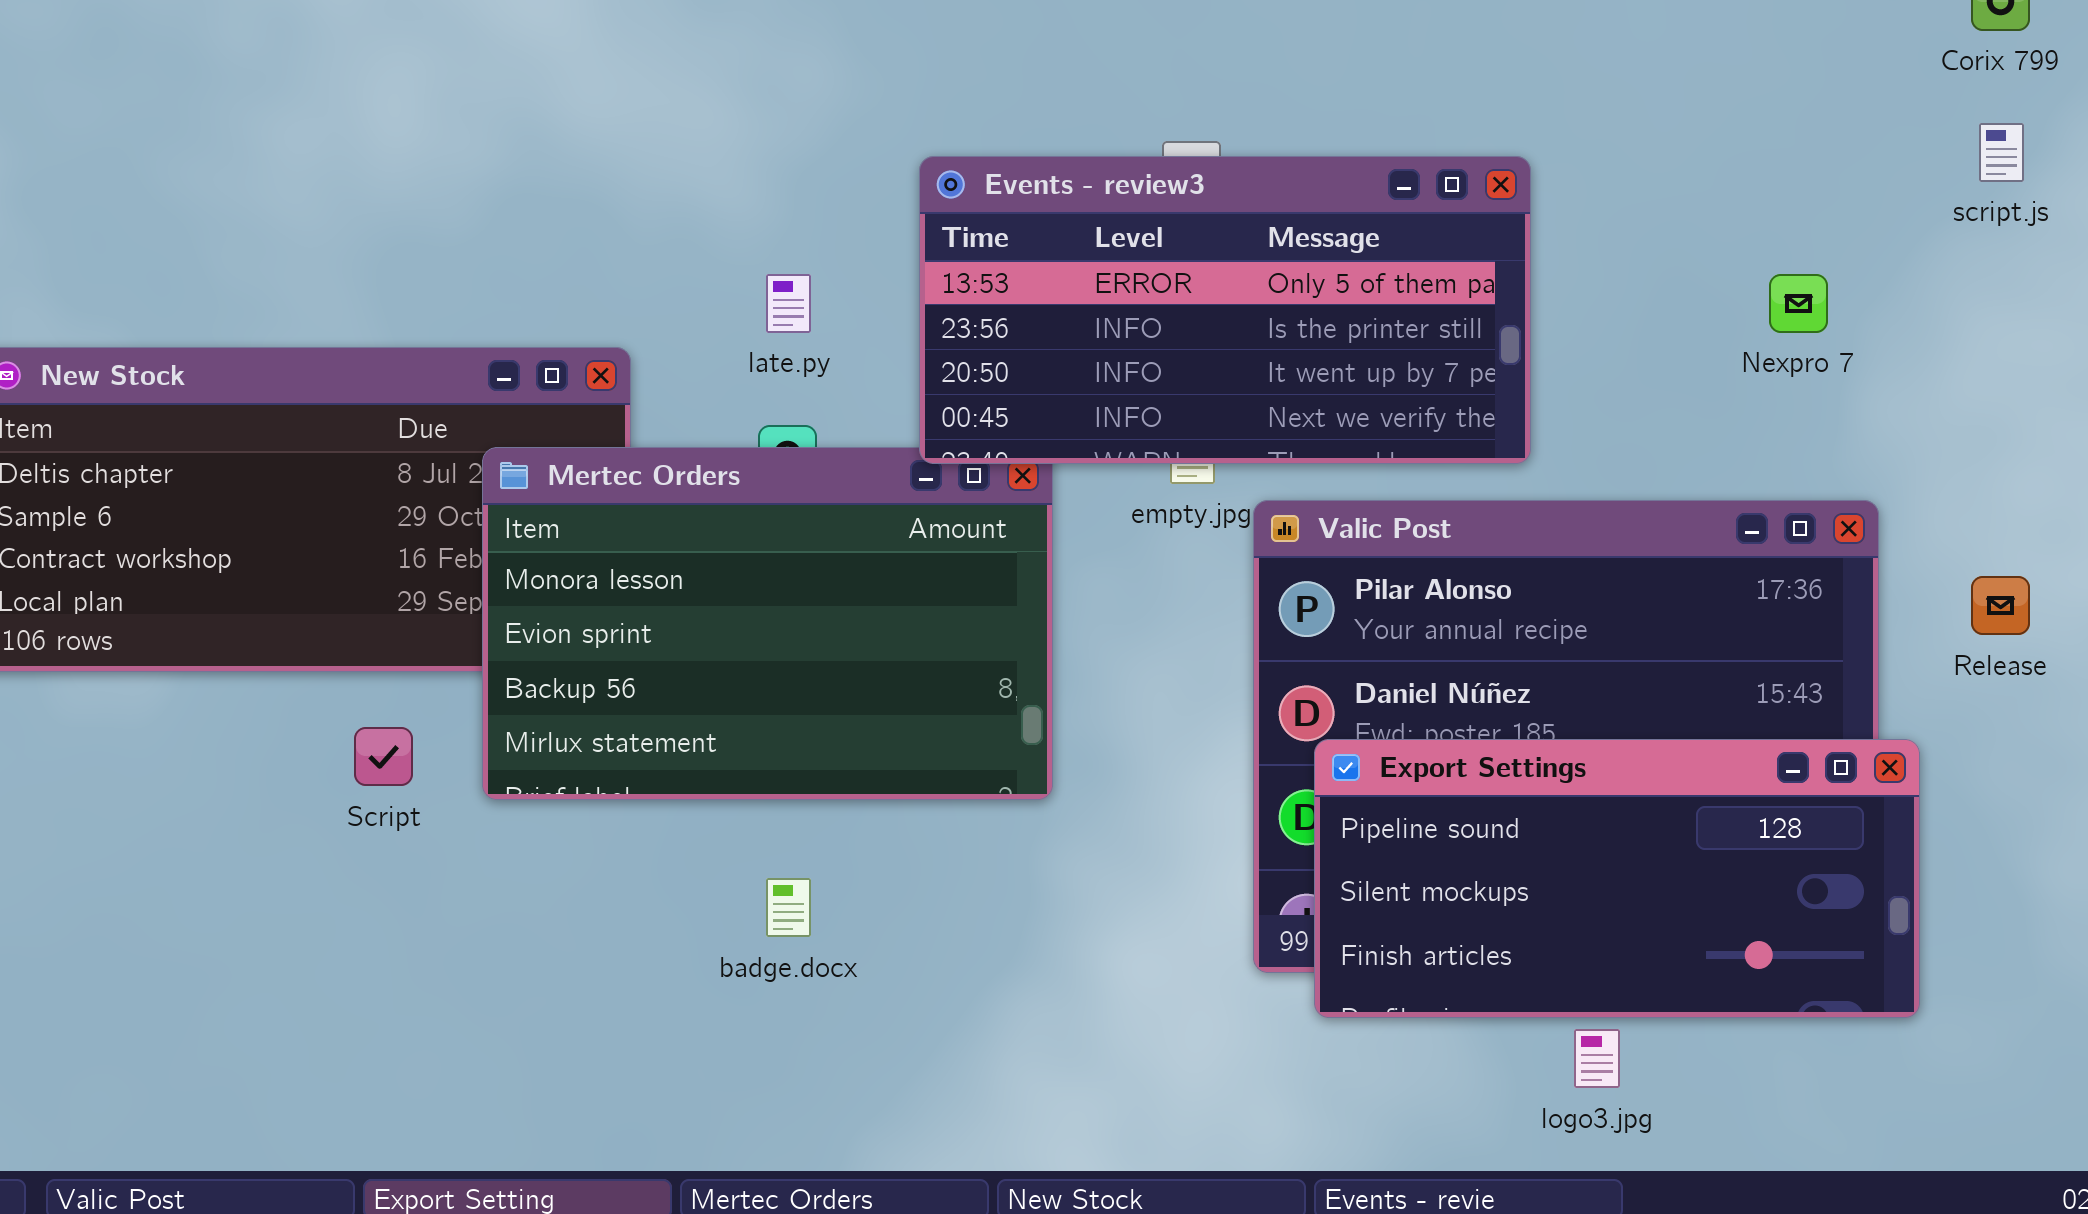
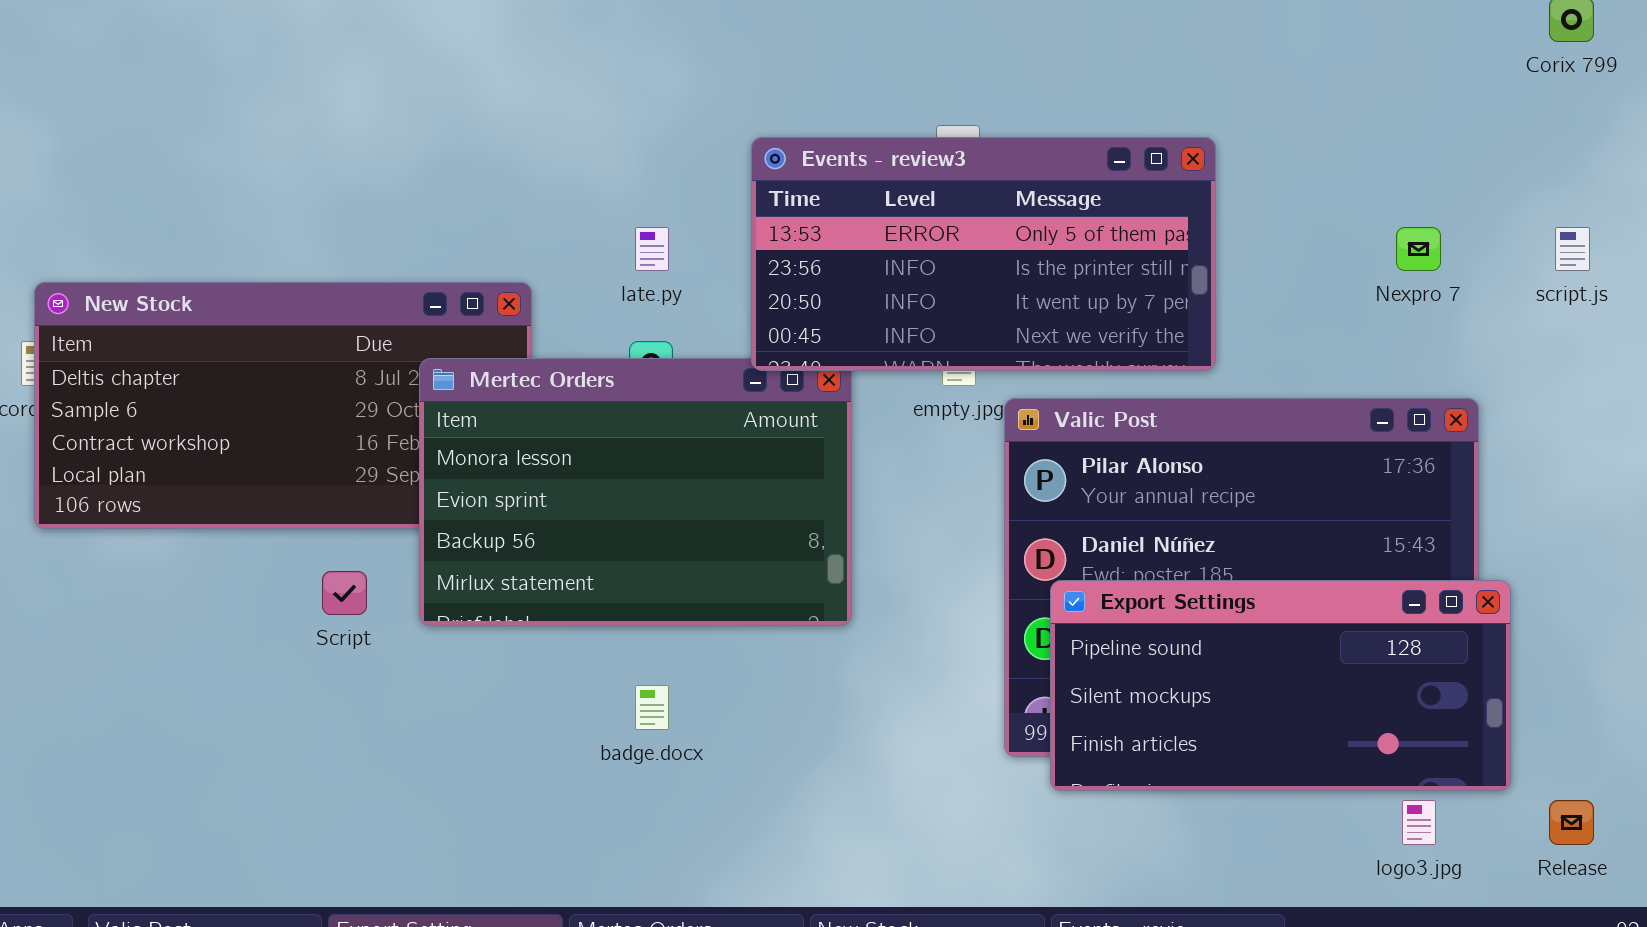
script.js: [1979,123,2024,182] -> [1555,227,1590,271], moved
Release: [1971,576,2030,635] -> [1549,800,1594,845], moved
logo3.jpg: [1574,1029,1620,1088] -> [1402,800,1436,845], moved

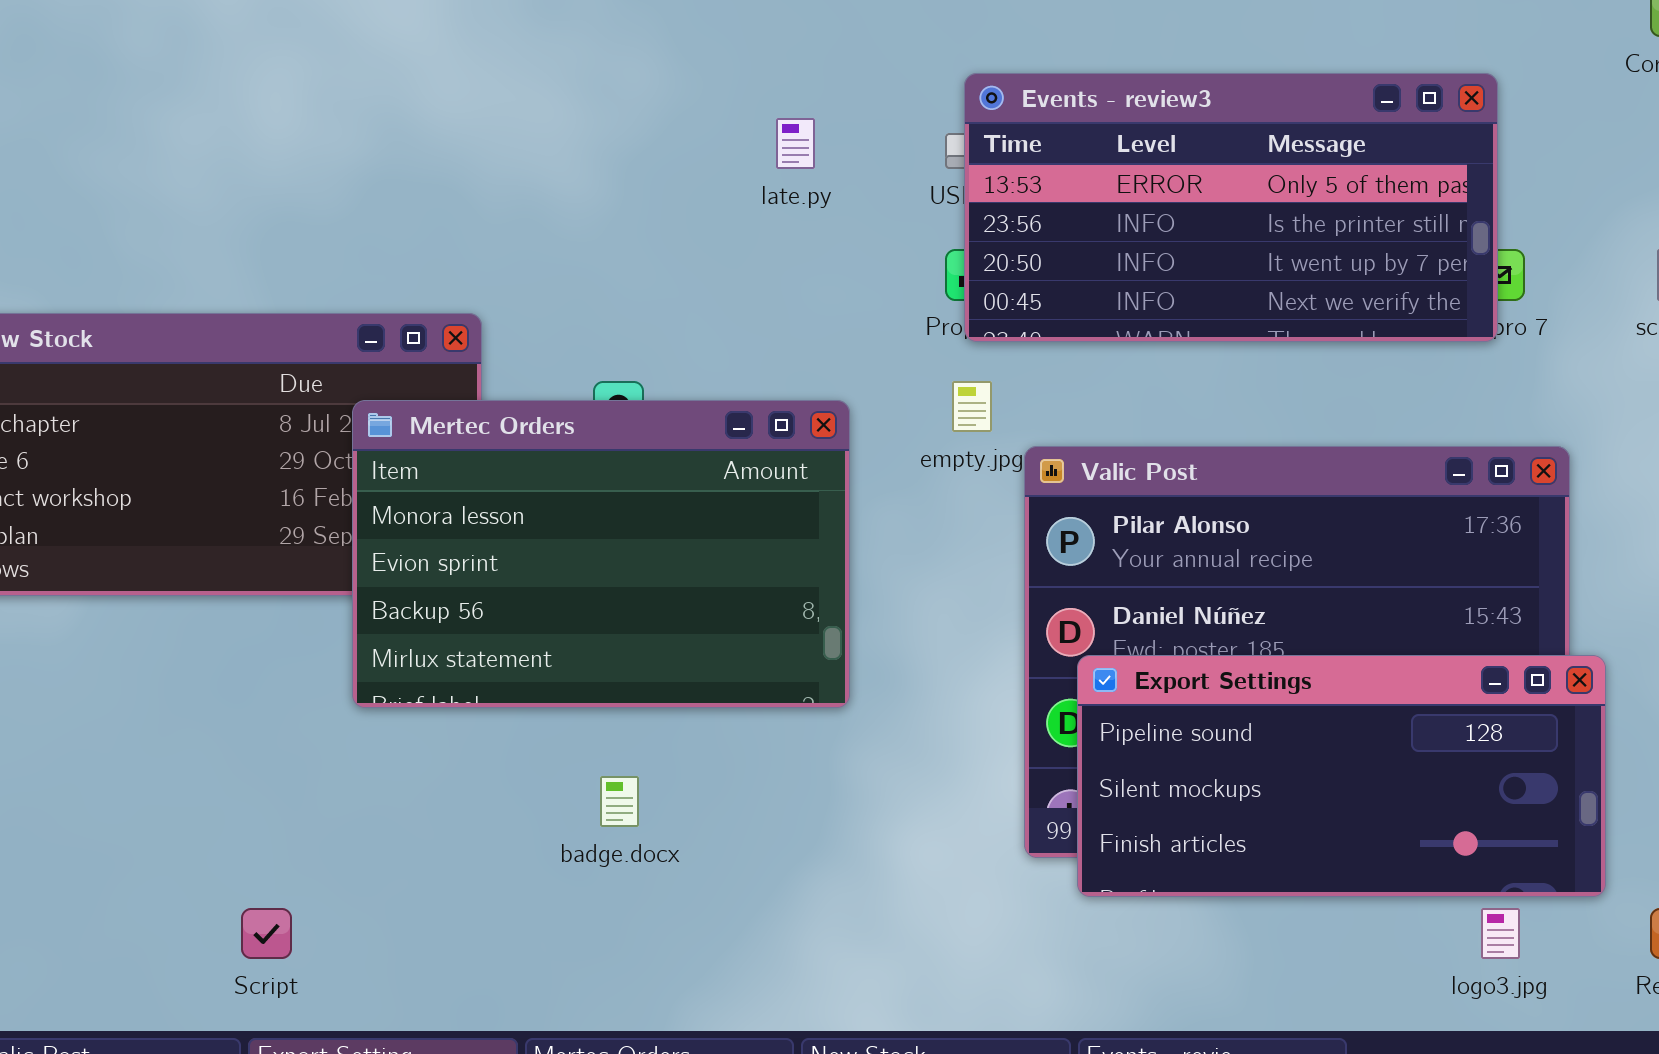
Events - review3: [751,137,1216,371] -> [964,73,1498,342], moved
late.py: [635,227,669,271] -> [776,118,815,169], moved
Script: [322,571,367,615] -> [241,908,292,959], moved

